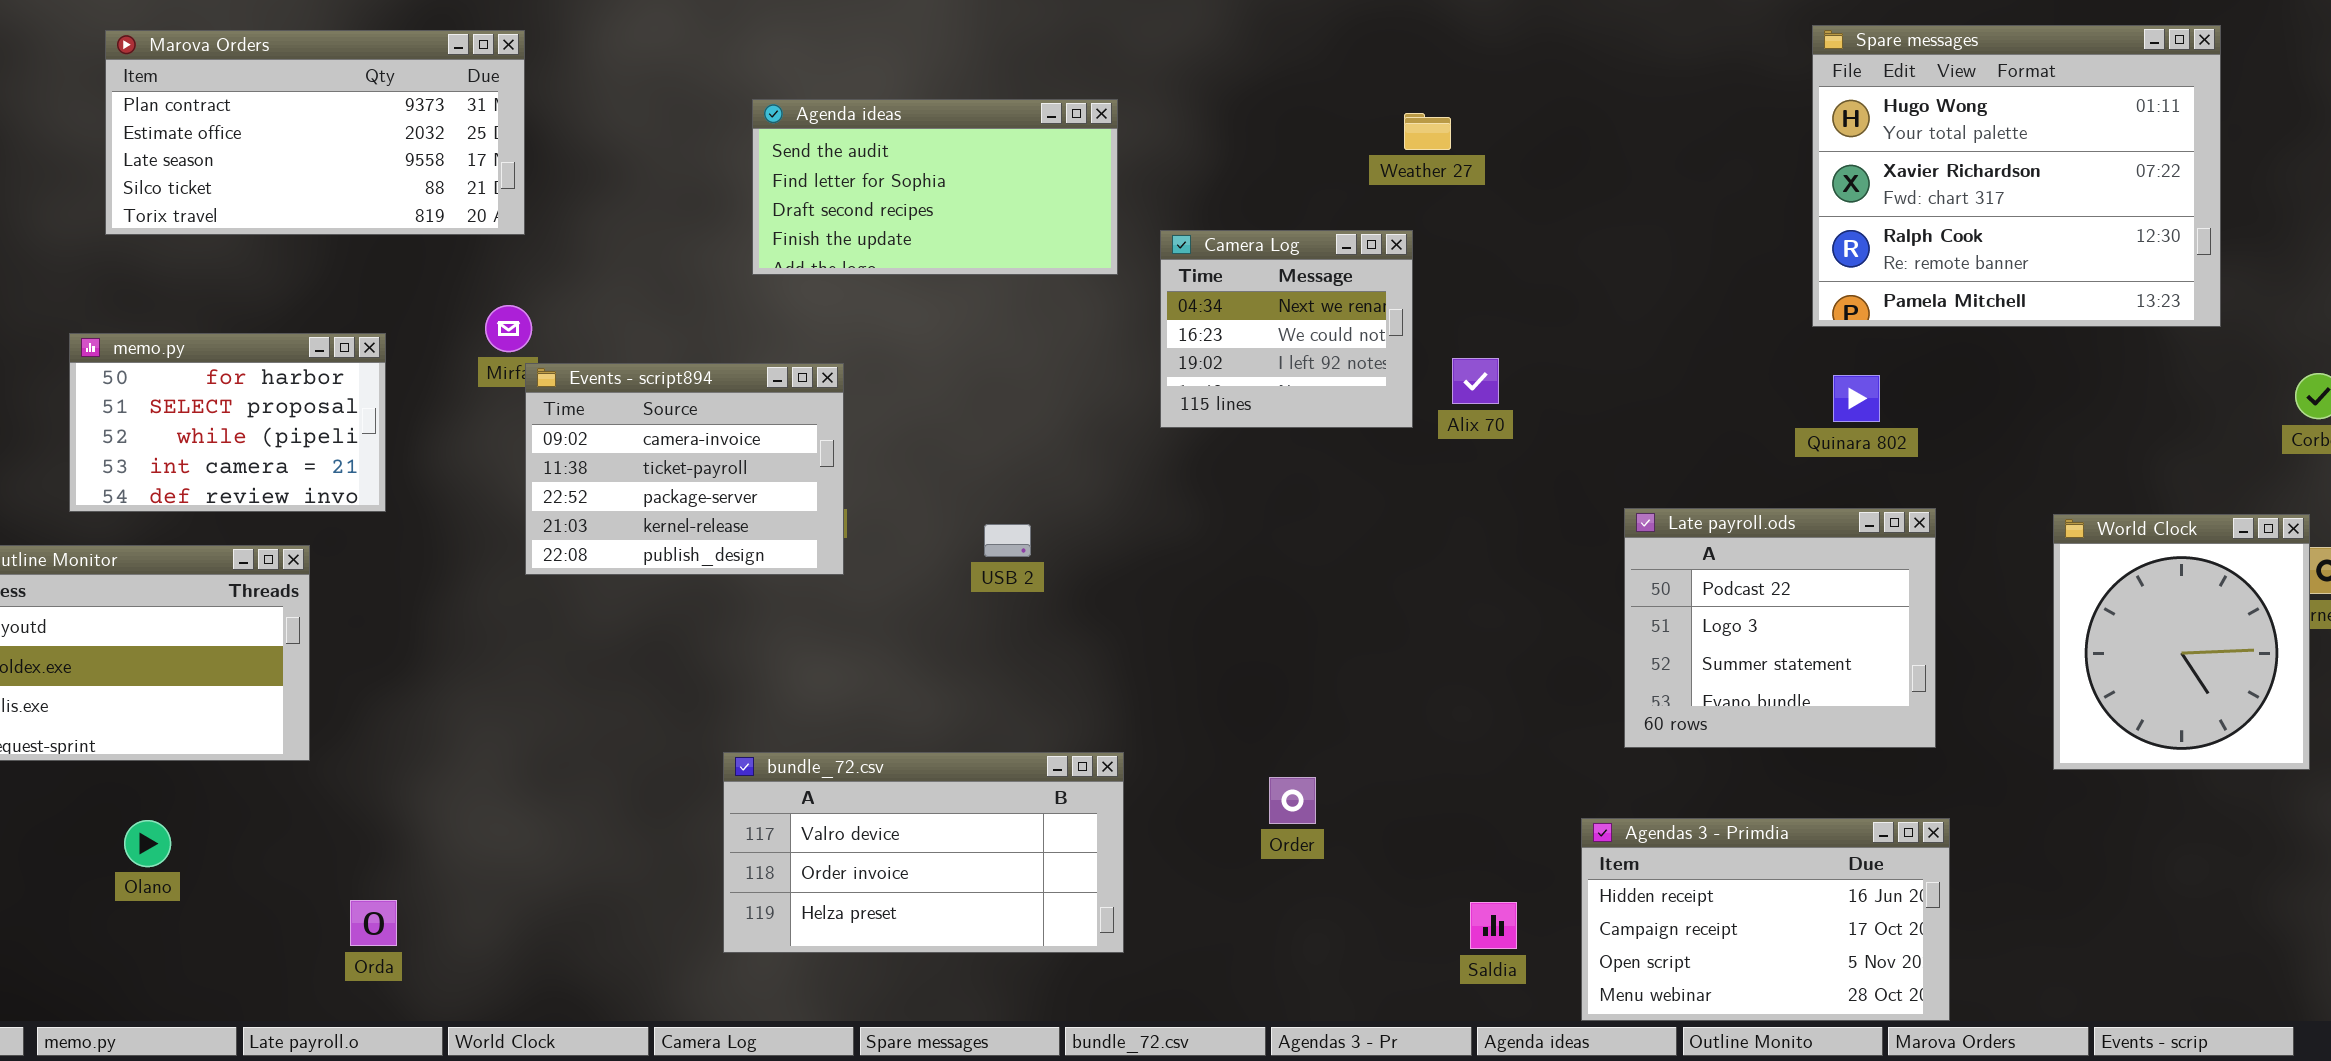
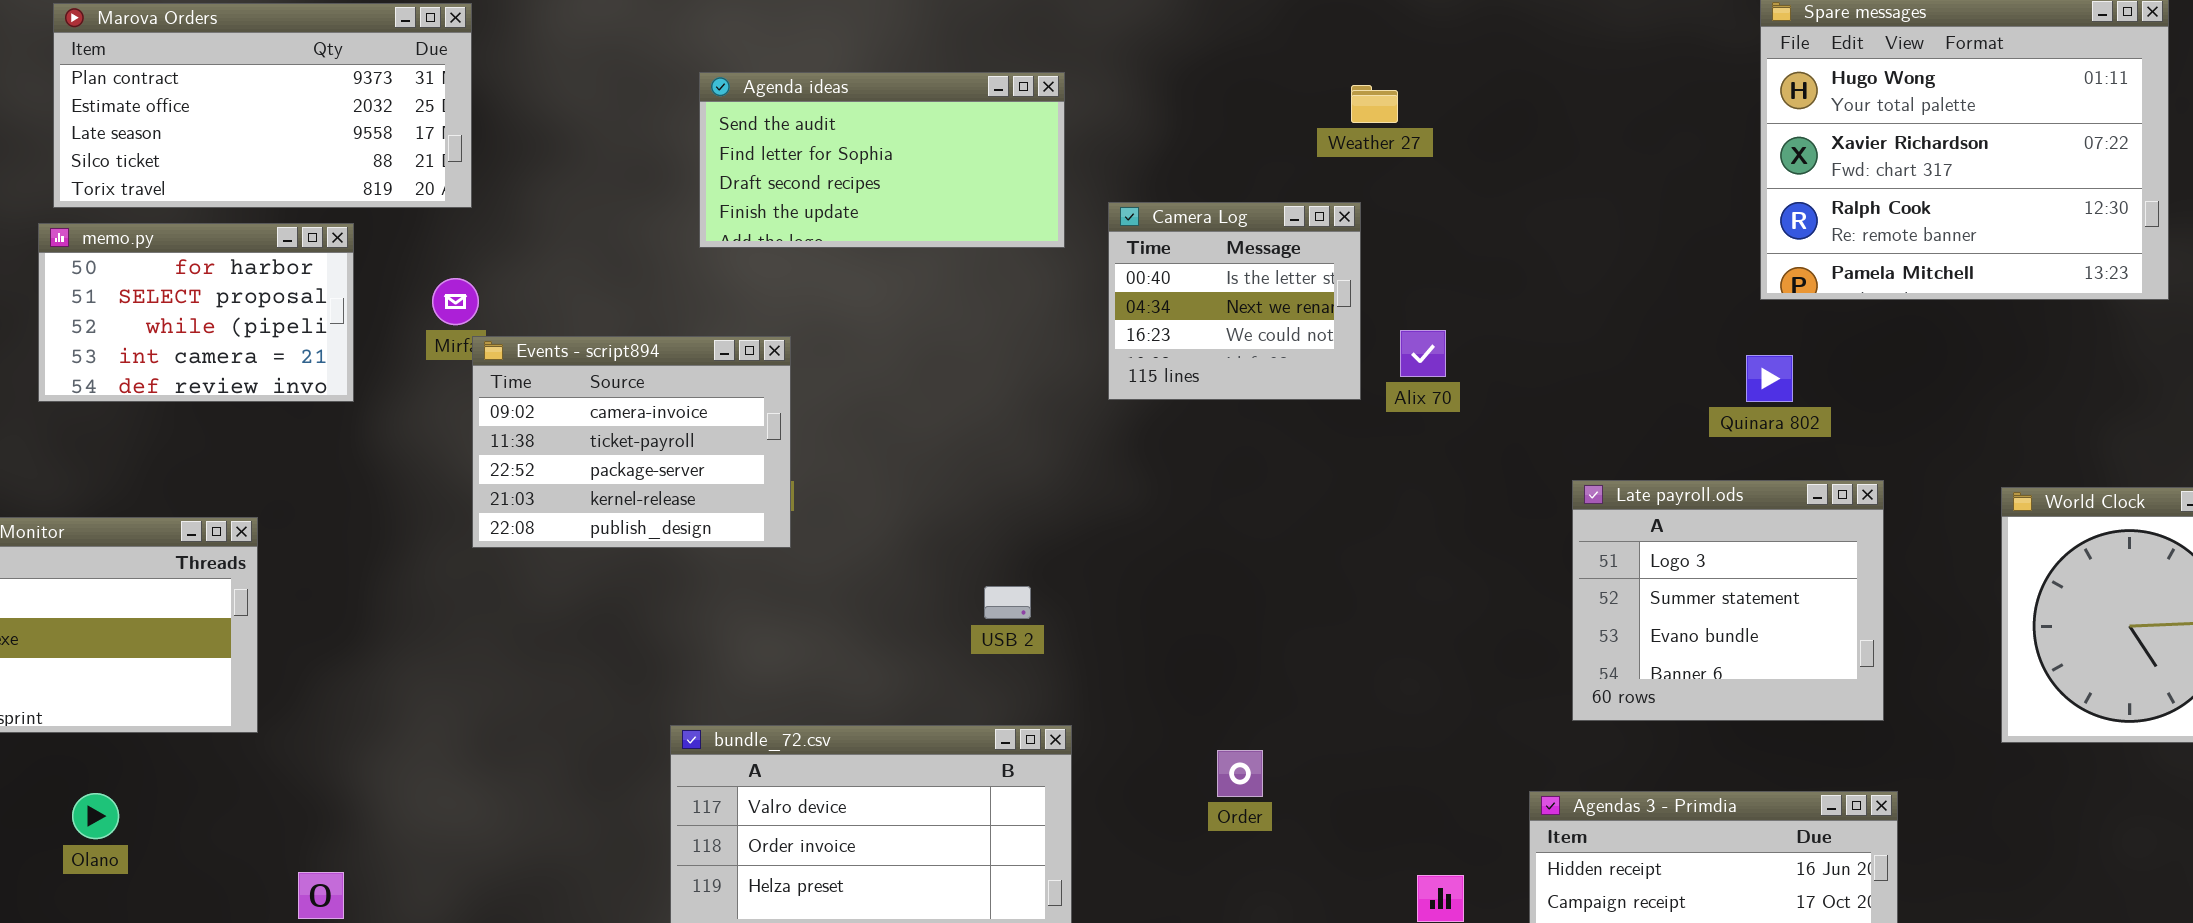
Camera Log: [1160,230,1413,428] -> [1108,202,1361,400], scrolled up 1 row
memo.py: [69,333,386,512] -> [38,223,354,402], moved
Quinara 802: [1833,375,1880,422] -> [1746,355,1793,402], moved
Late payroll.ods: [1624,508,1936,748] -> [1572,480,1884,721], scrolled down 1 row
USB 2: [984,524,1031,557] -> [984,586,1031,619], moved

